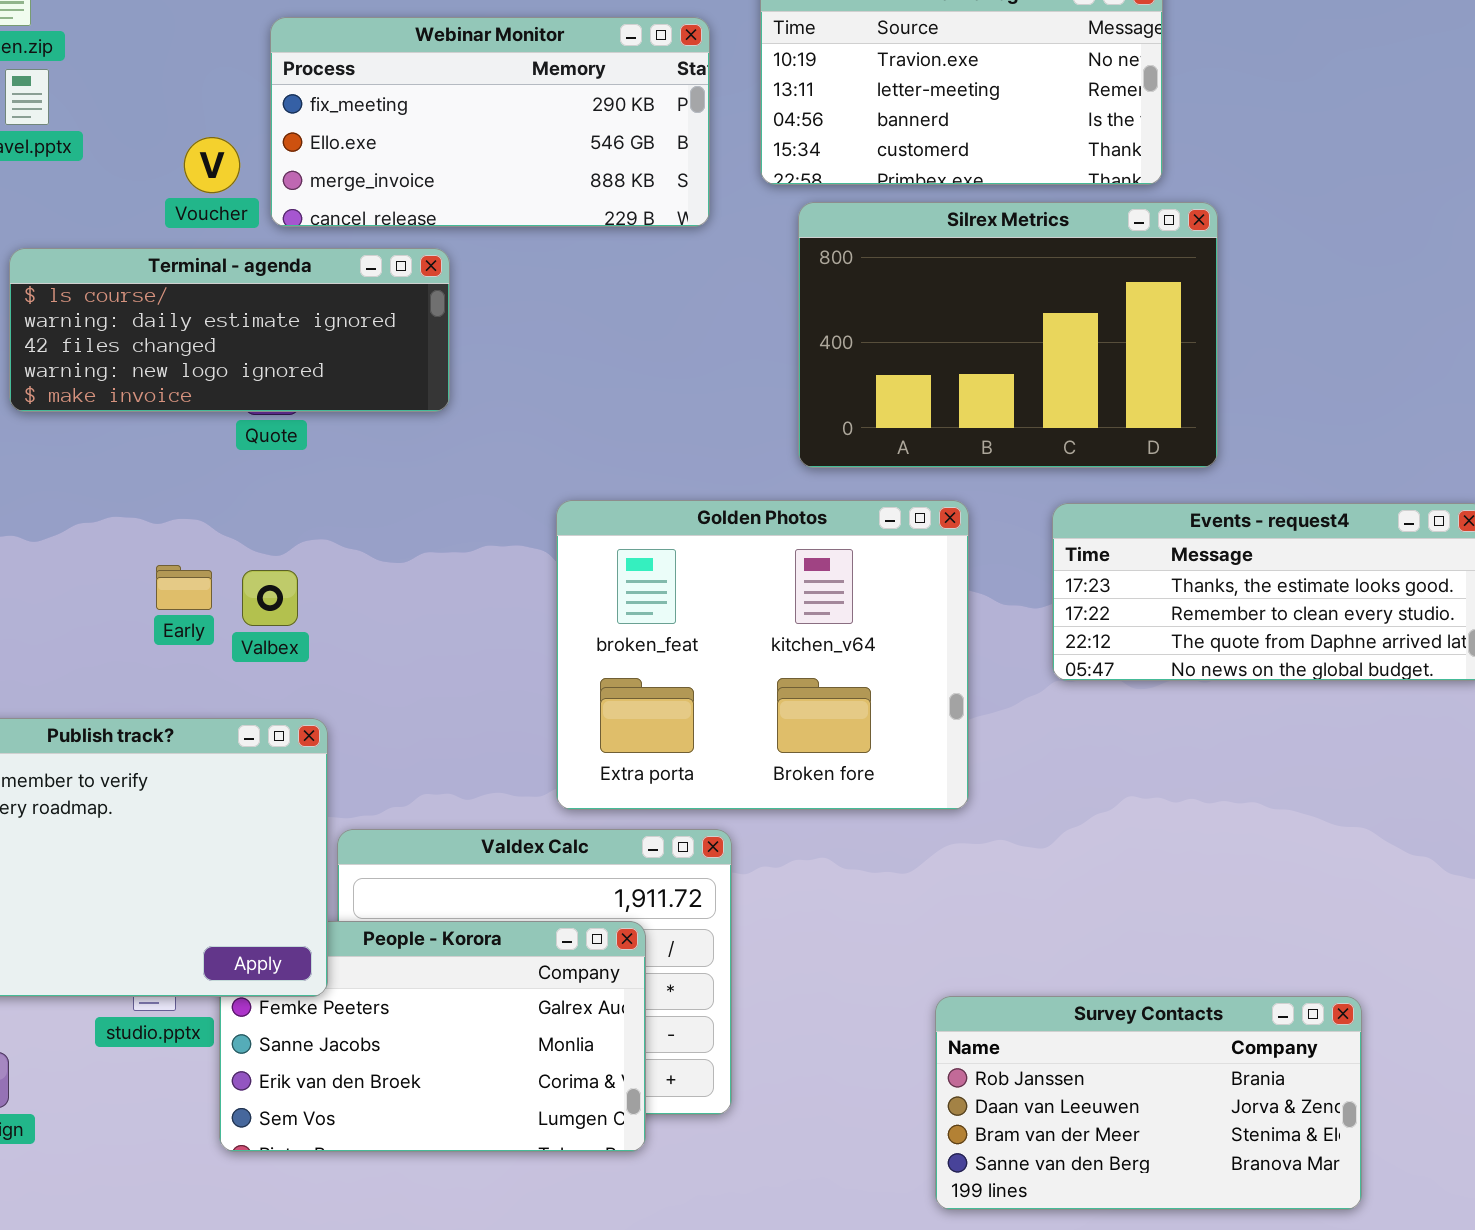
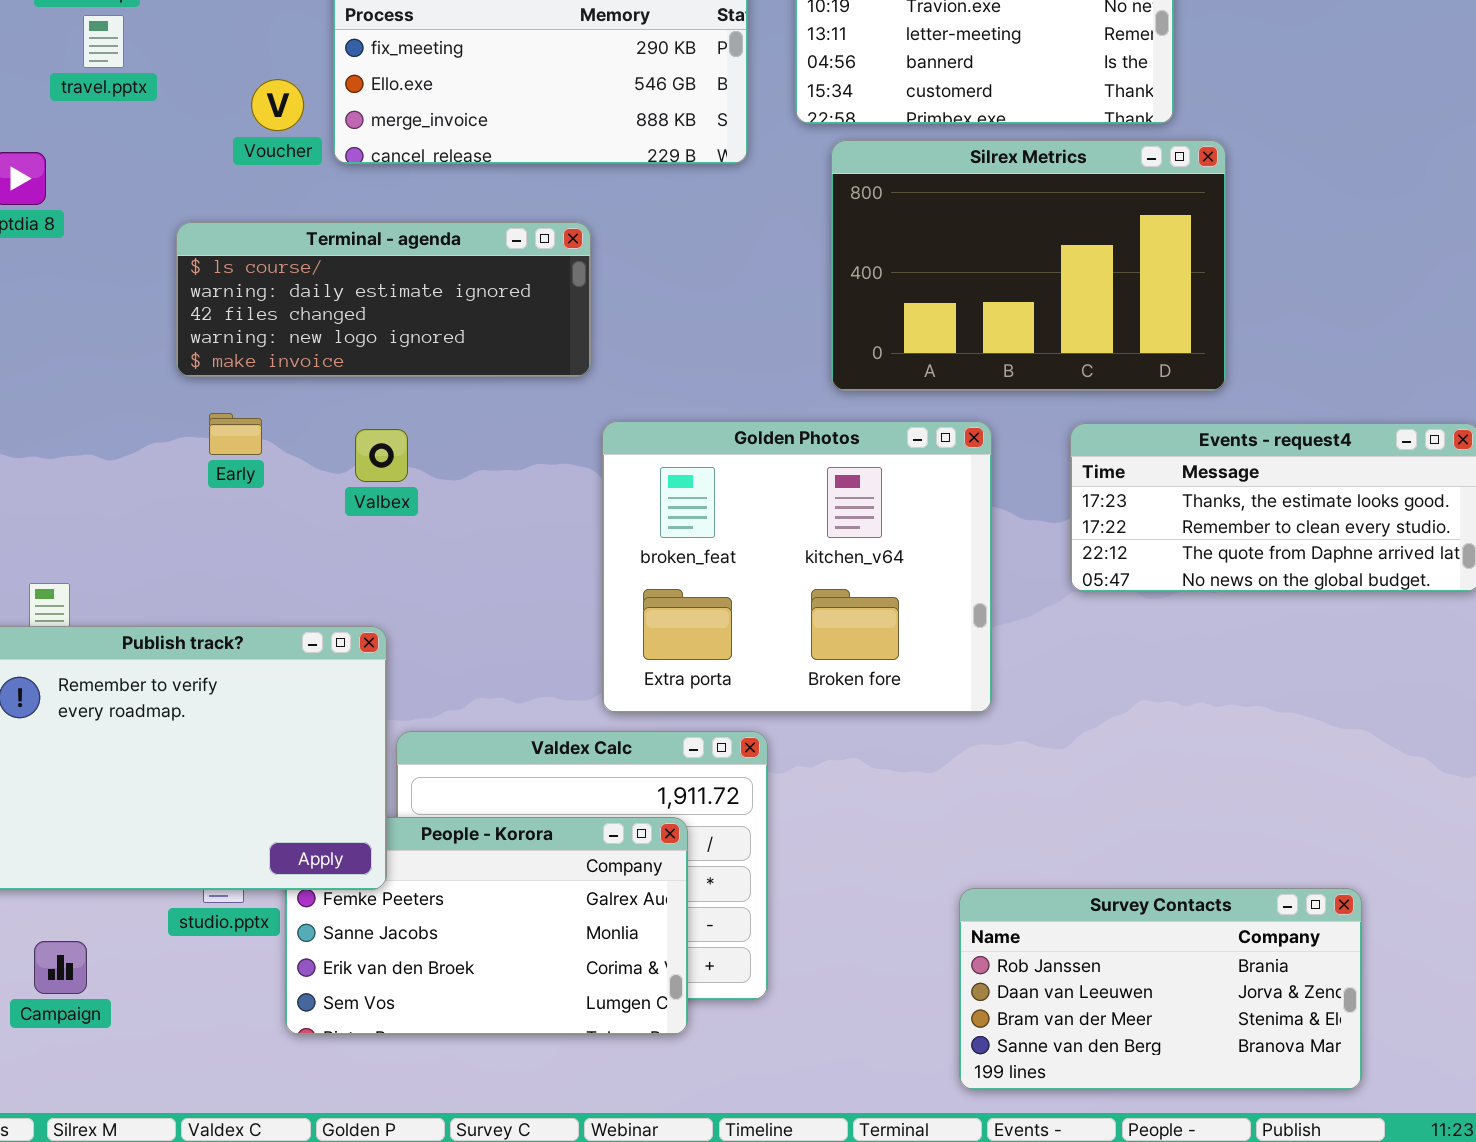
Terminal - agenda: [9,248,450,412] -> [176,222,591,377], moved
Early: [156,565,212,610] -> [209,413,262,455], moved
Valbex: [242,570,298,626] -> [355,429,408,482], moved

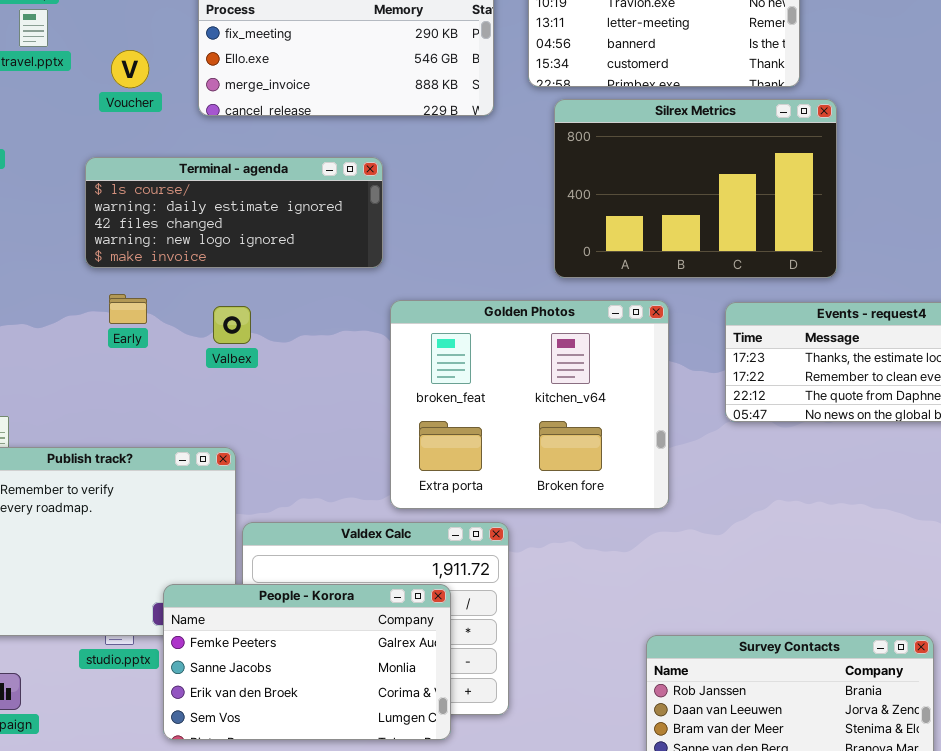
Voucher: [251,79,304,131] -> [111,50,149,88], moved
People - Korora: [285,817,688,1035] -> [163,584,451,740], raised

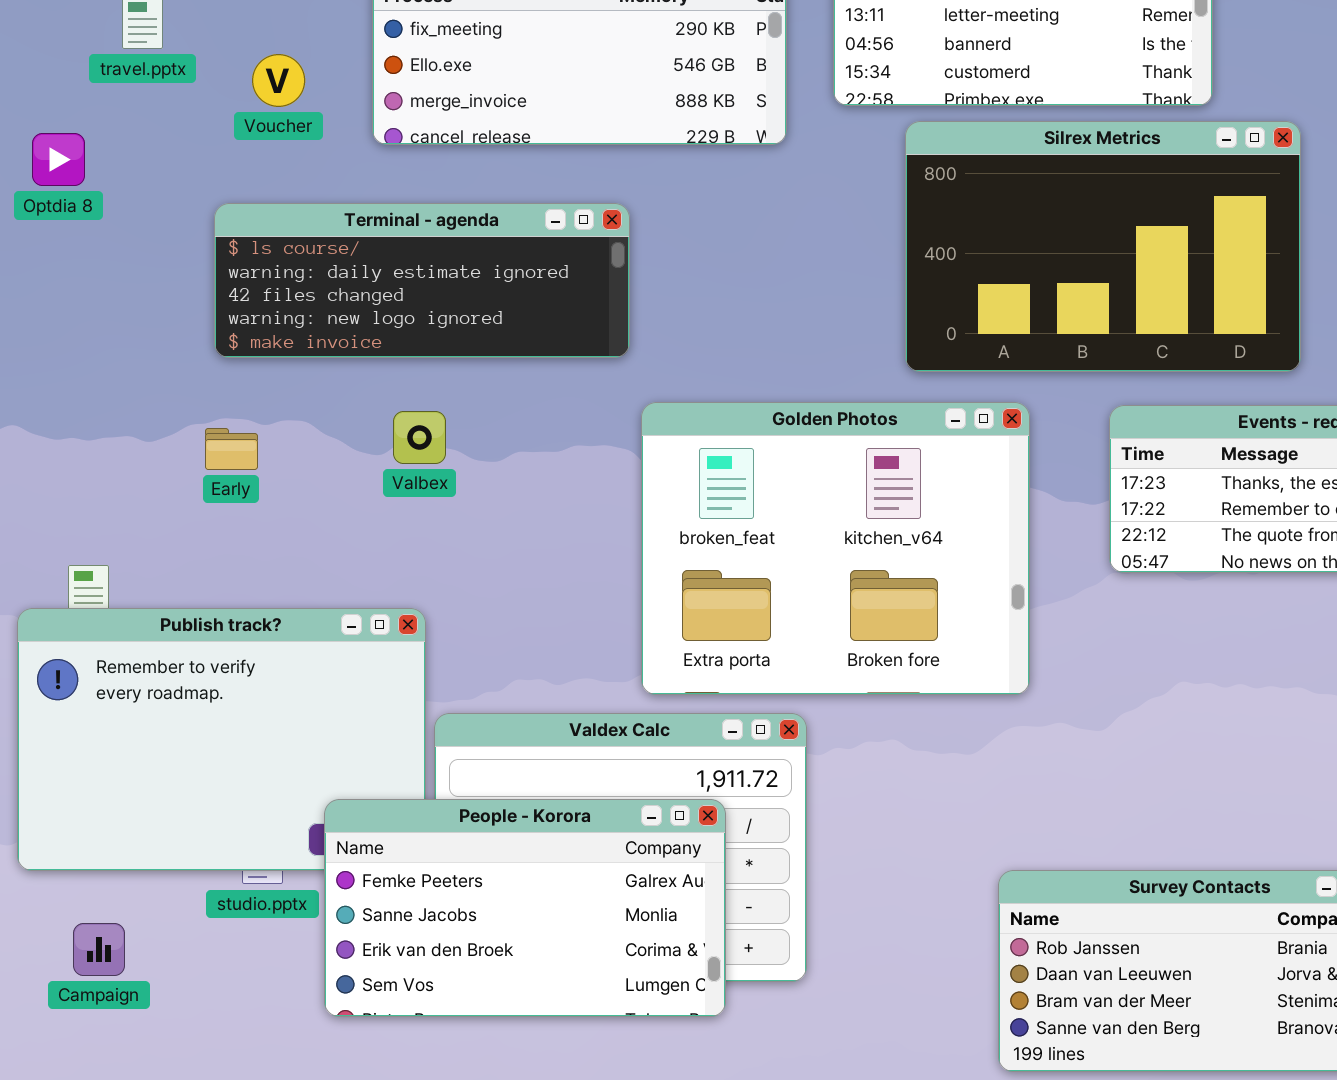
Silrex Metrics: [554,99,837,278] -> [905,121,1301,372], moved
Early: [109,294,147,324] -> [205,428,258,470], moved

